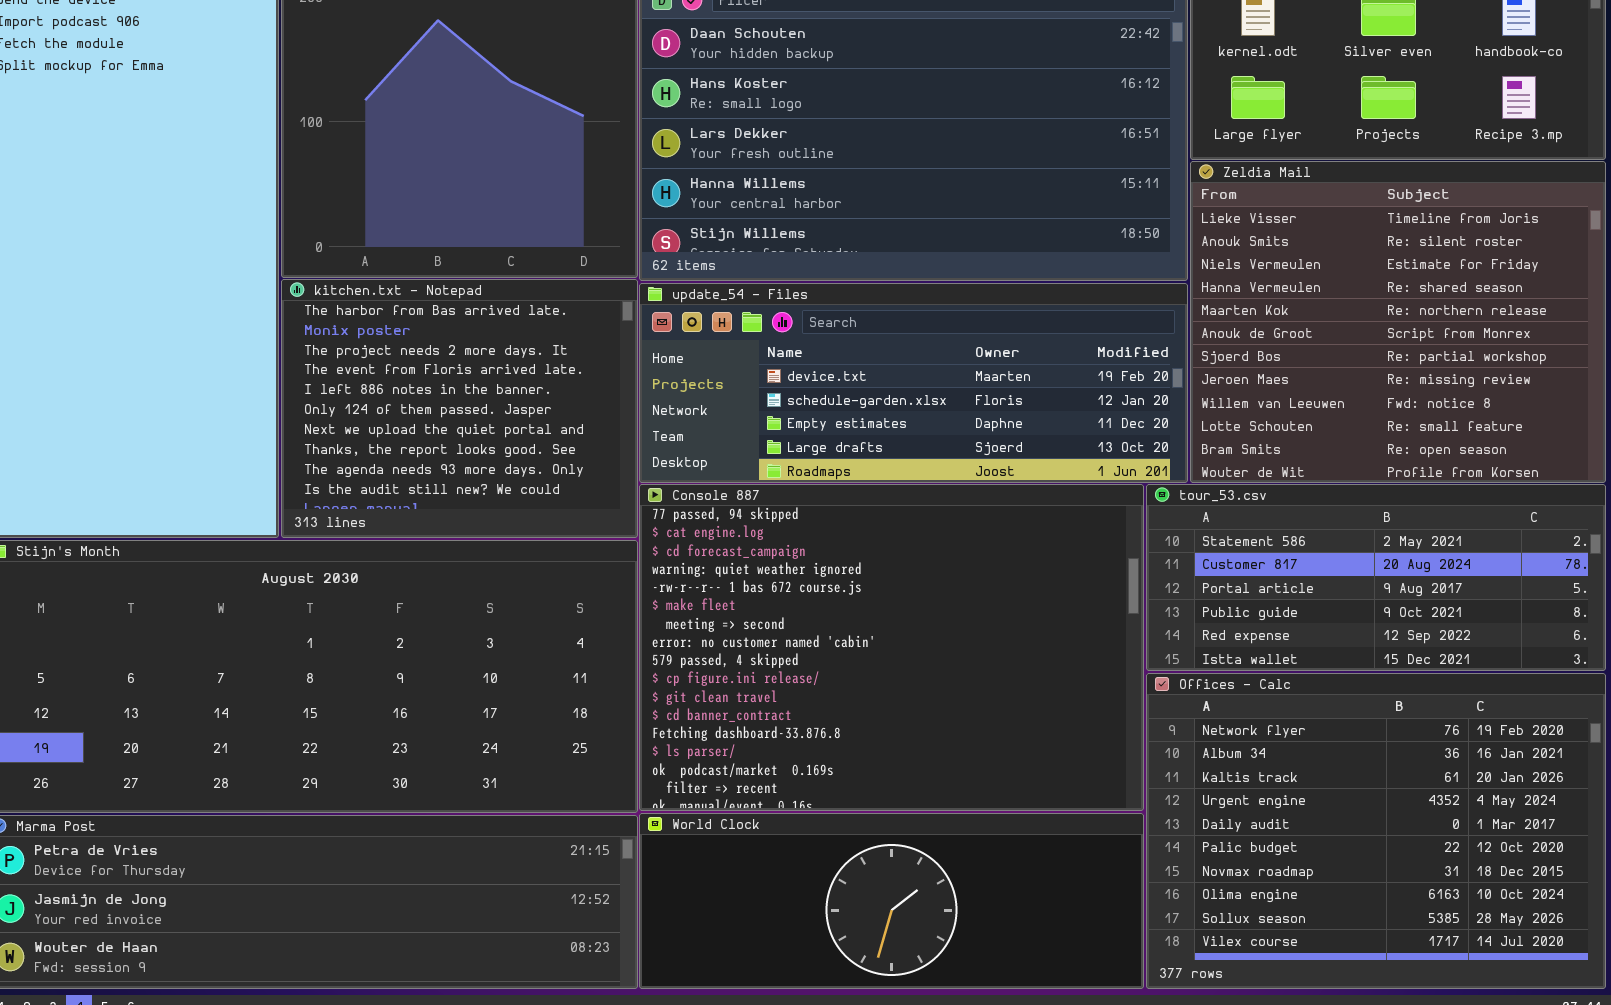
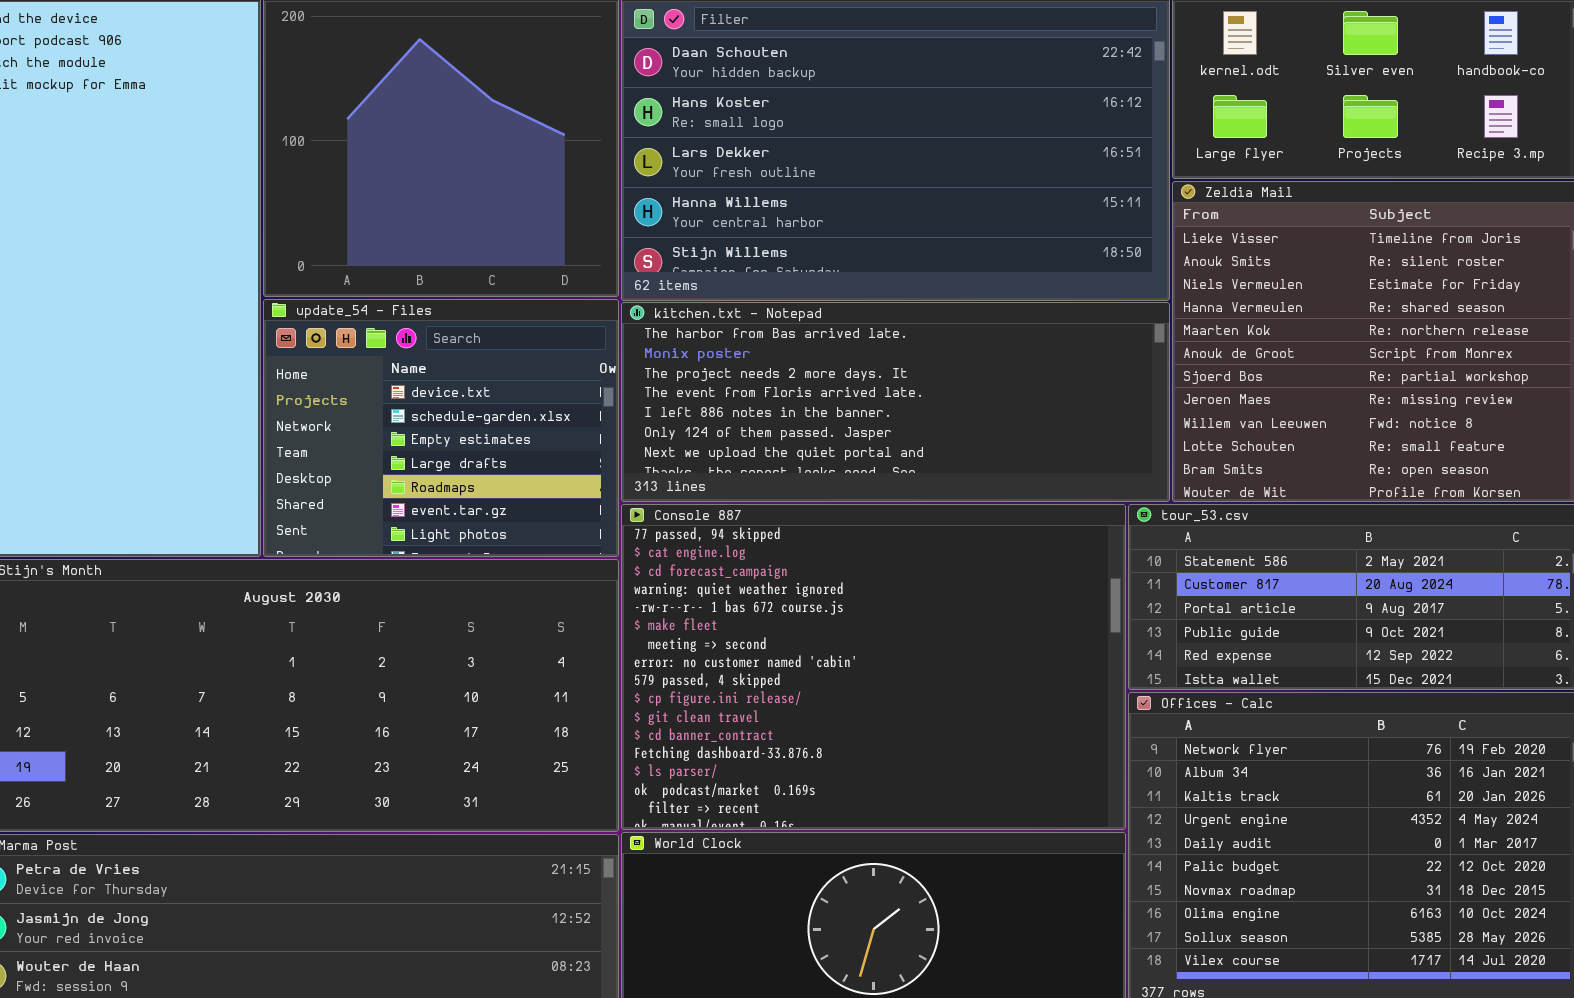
kitchen.txt - Notepad: [281,279,638,538] -> [621,302,1170,502], moved, resized
update_54 - Files: [639,283,1188,483] -> [263,299,619,557], moved, resized

